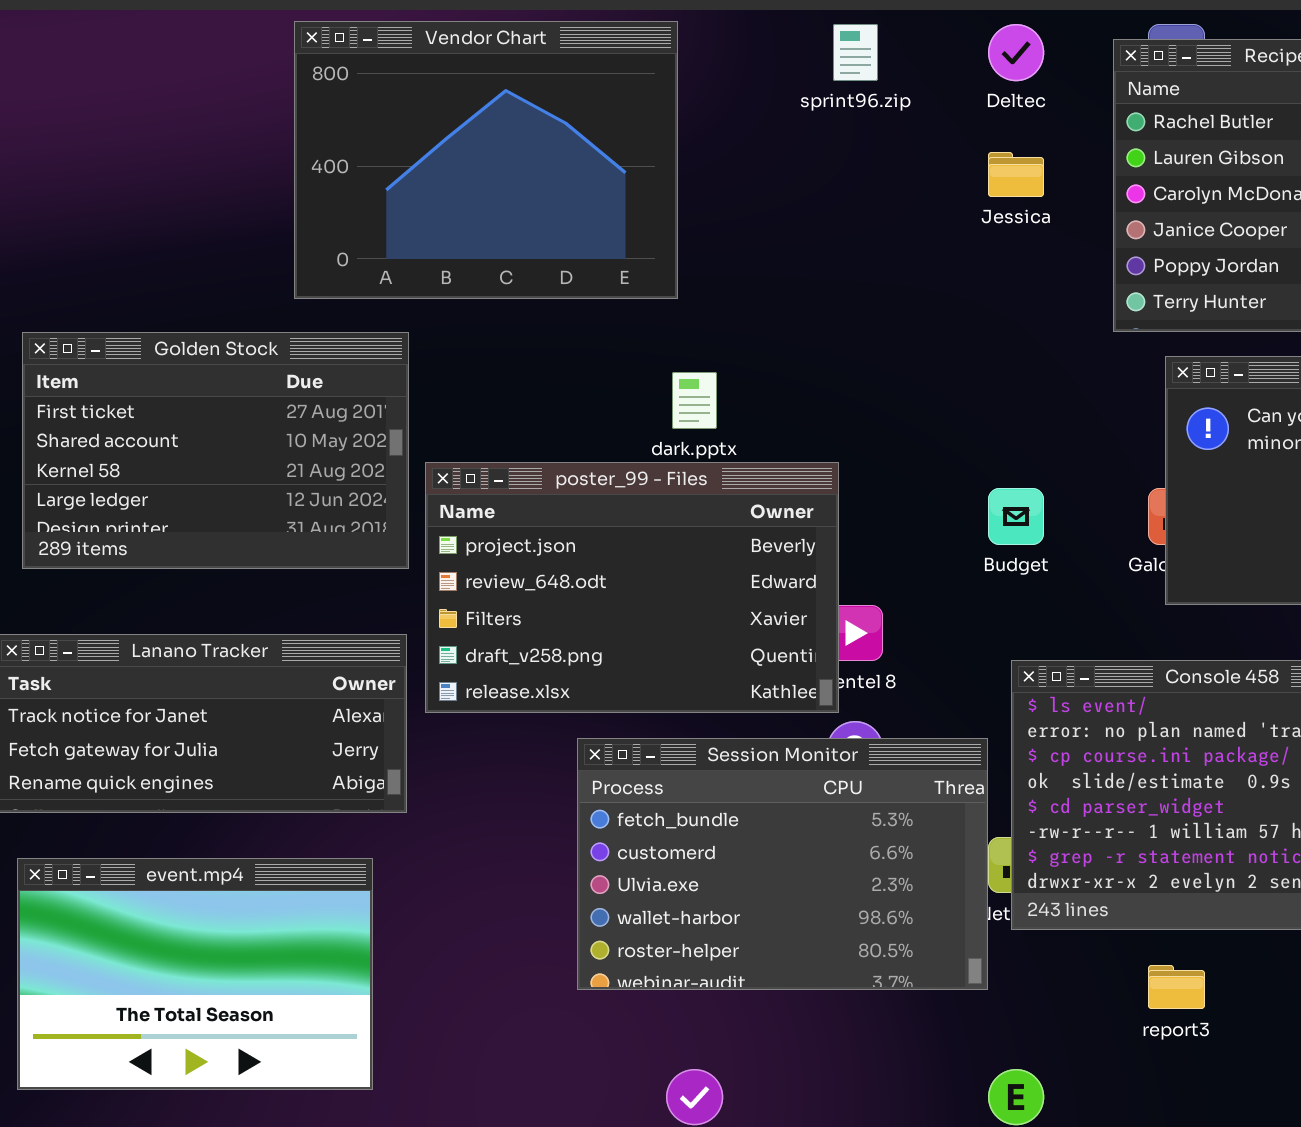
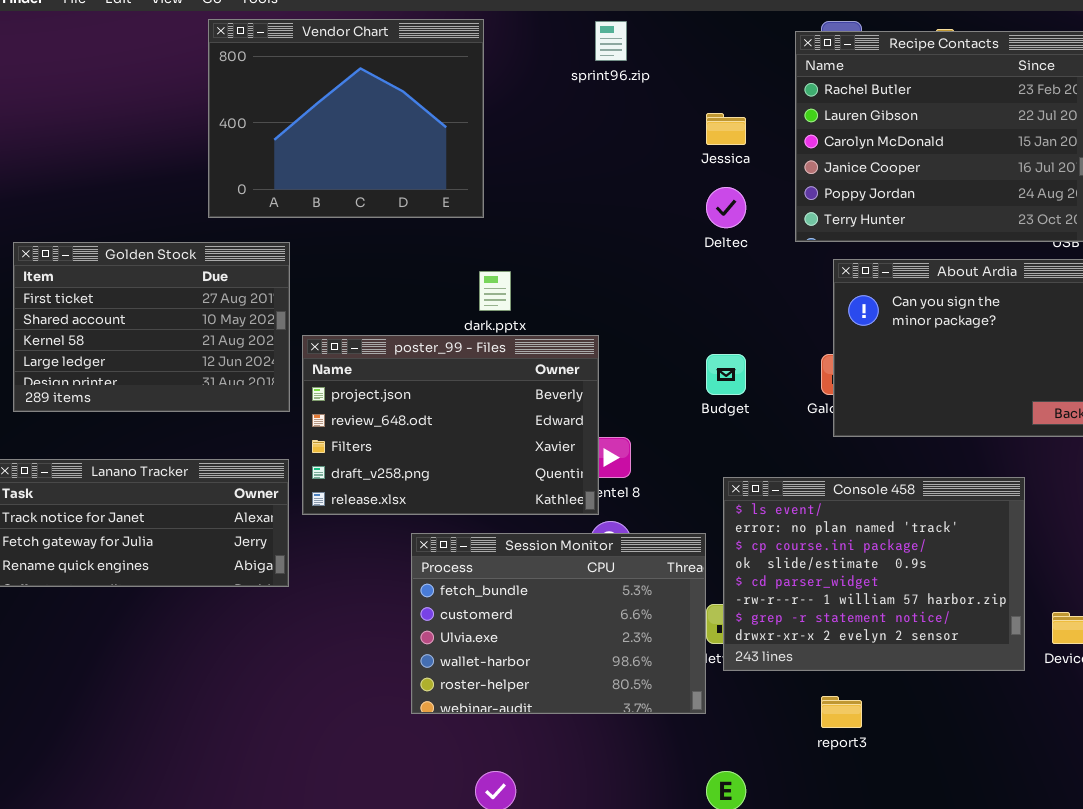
Deltec: [988,24,1044,81] -> [706,187,746,228], moved
event.mp4: [17,858,373,1090] -> none, closed

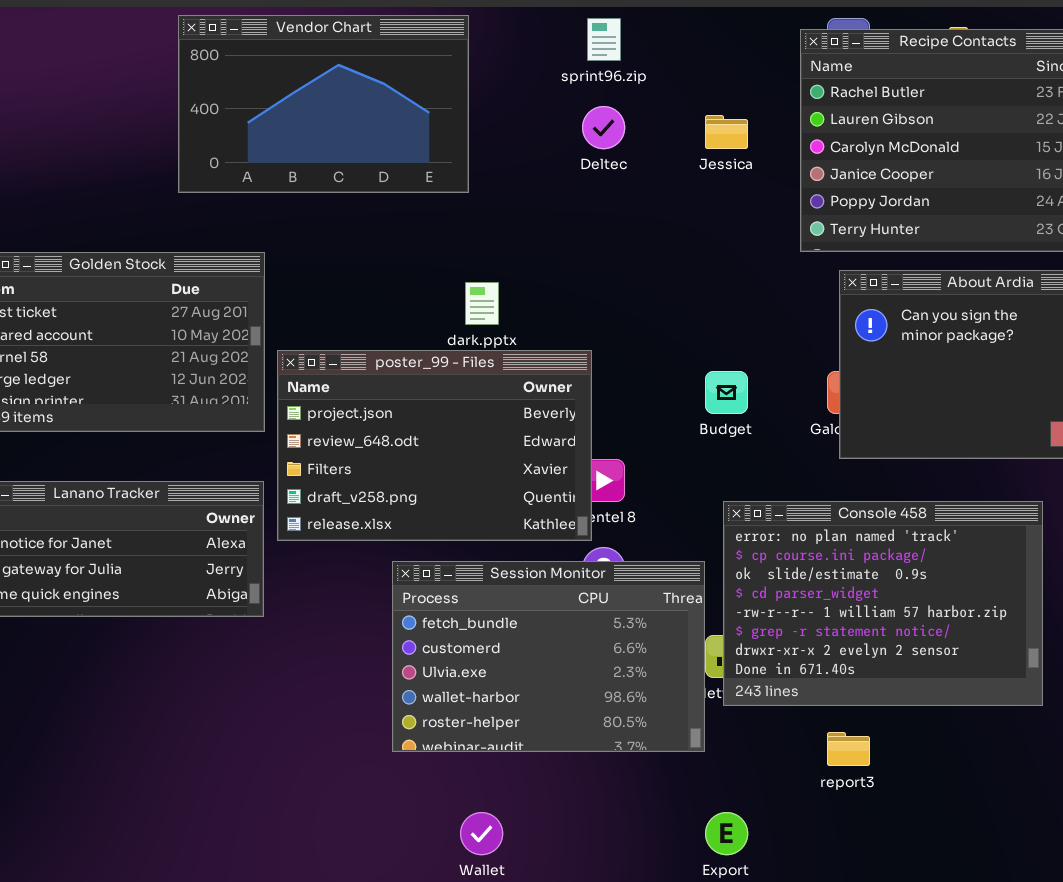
Vendor Chart: [208,19,484,218] -> [178,15,469,193], resized
Deltec: [706,187,746,228] -> [582,106,625,149], moved
Console 458: [723,477,1025,671] -> [723,501,1043,706], scrolled down 1 row

